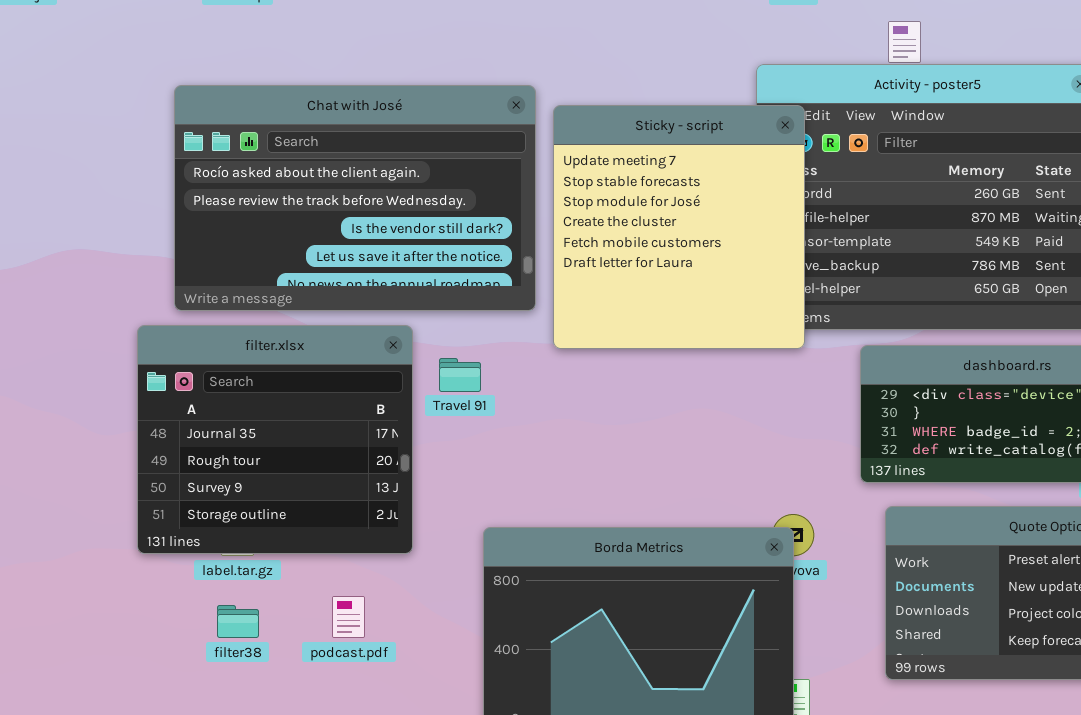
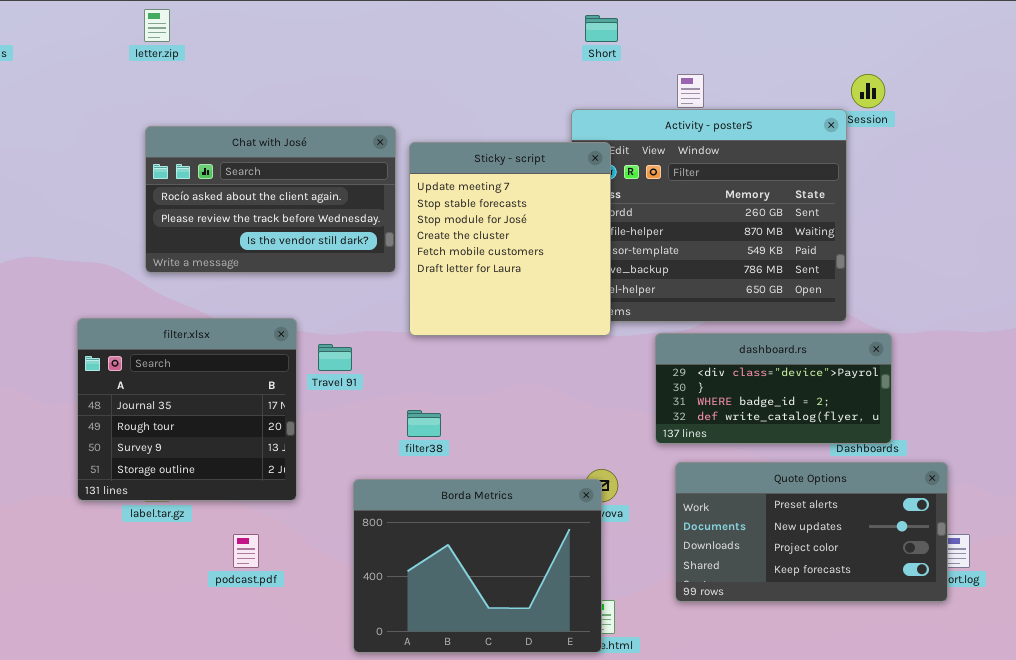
Chat with José: [174,85,536,311] -> [145,126,396,273], resized
filter38: [217,605,259,638] -> [407,410,441,437], moved

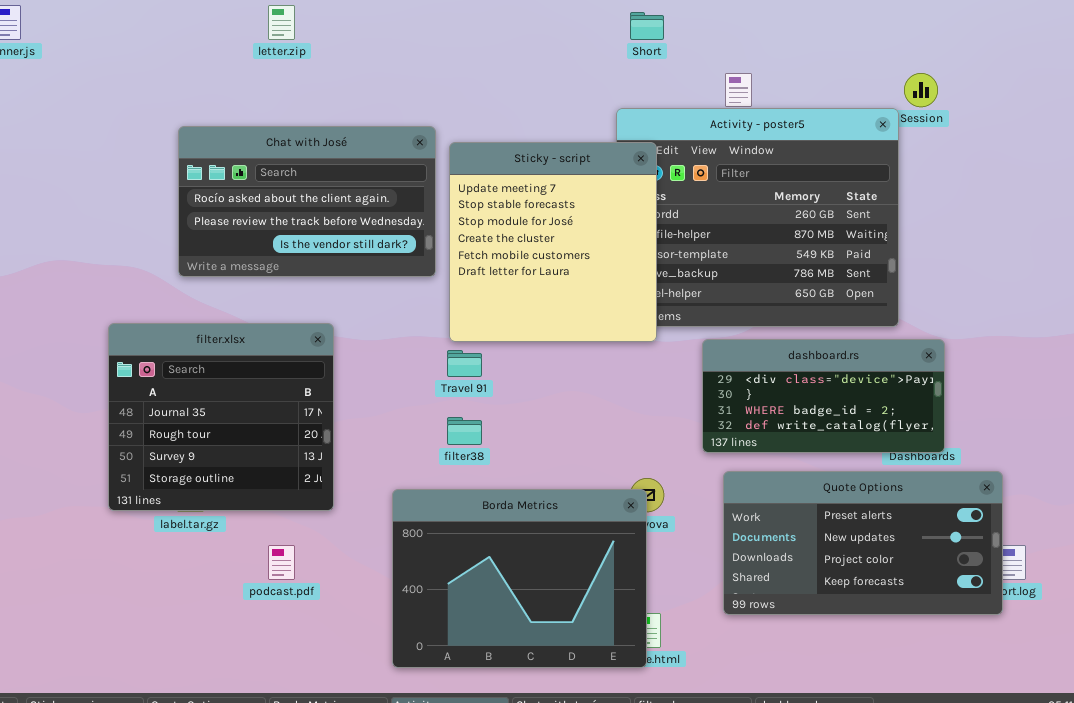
letter.zip: [144,9,170,42] -> [268,5,295,40], moved
Travel 91: [318,344,352,371] -> [447,350,482,377], moved

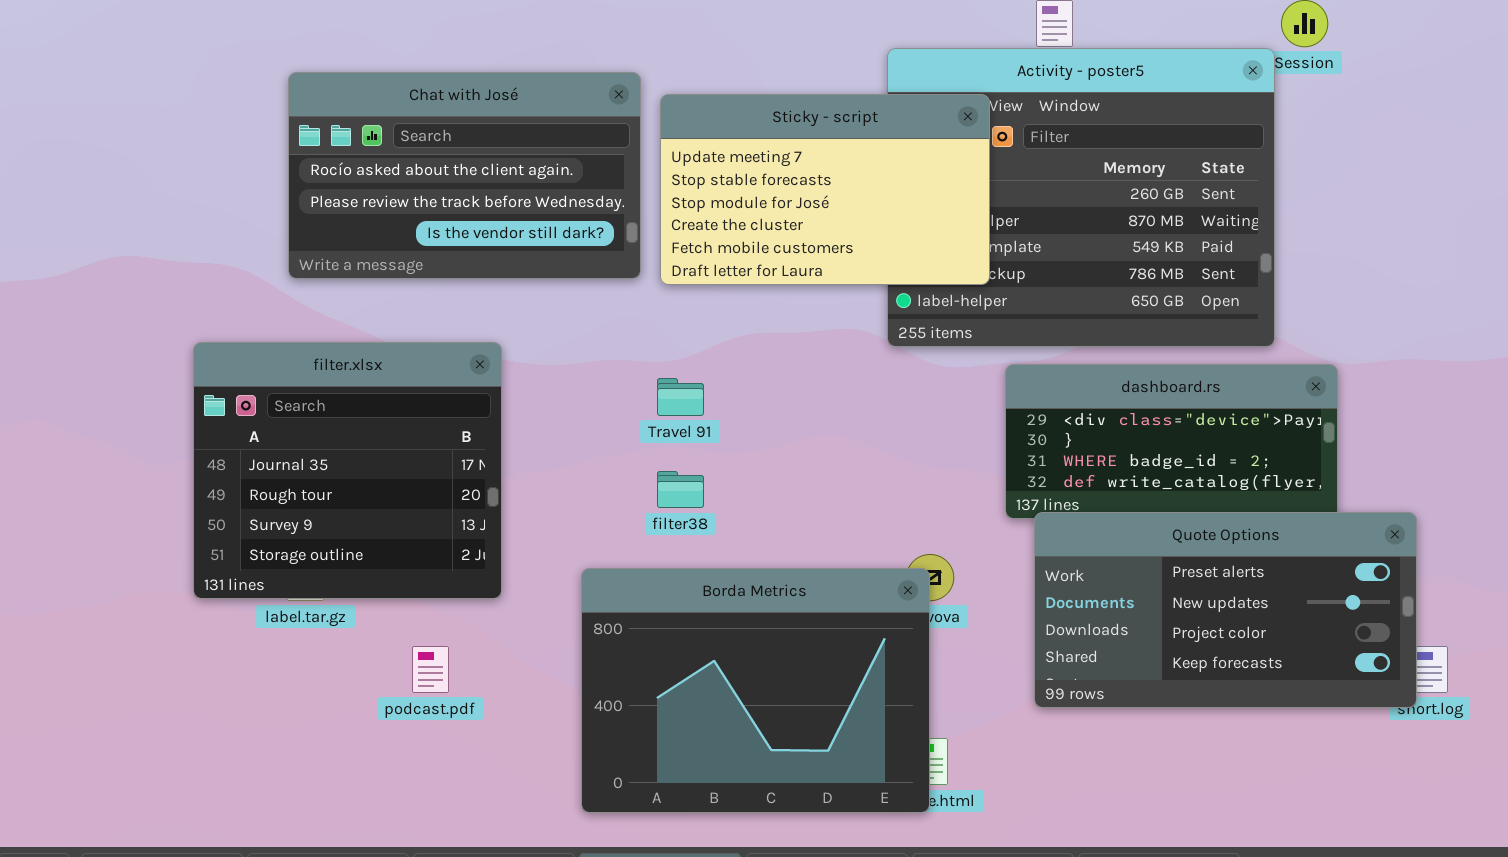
Sticky - script: [449,142,657,342] -> [660,94,990,285], resized
Quote Options: [723,471,1003,615] -> [1034,512,1417,708], moved

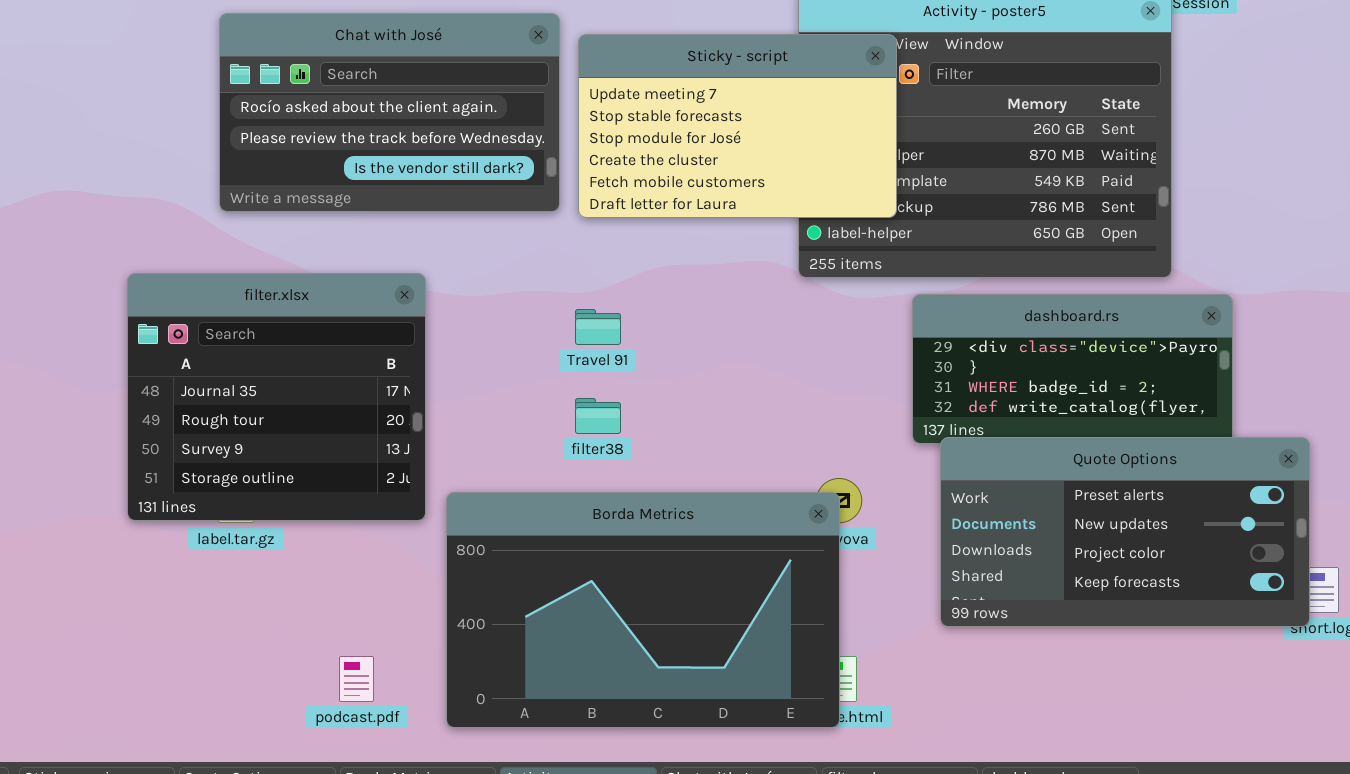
Borda Metrics: [581,568,930,813] -> [446,492,840,728], resized
podcast.pdf: [412,646,449,693] -> [339,656,374,702], moved

